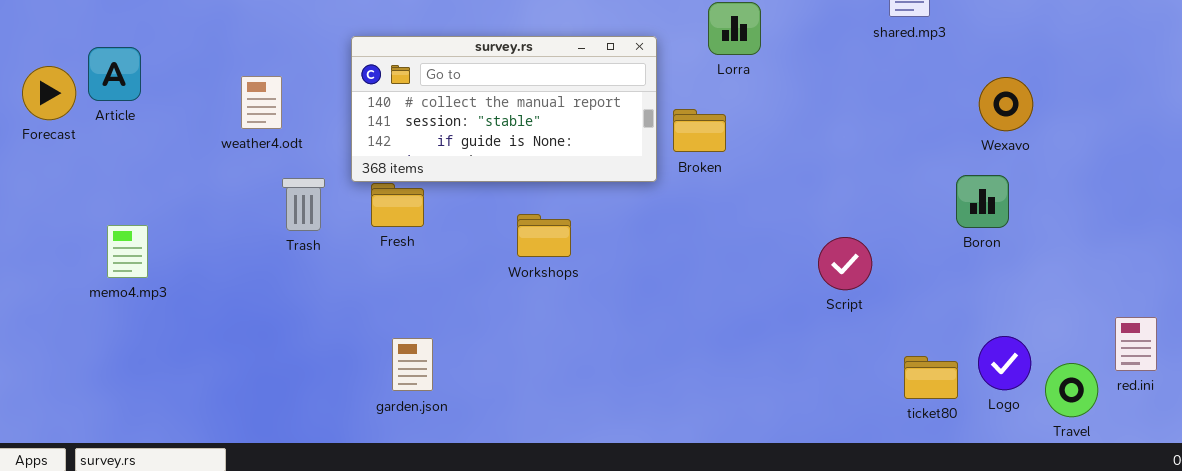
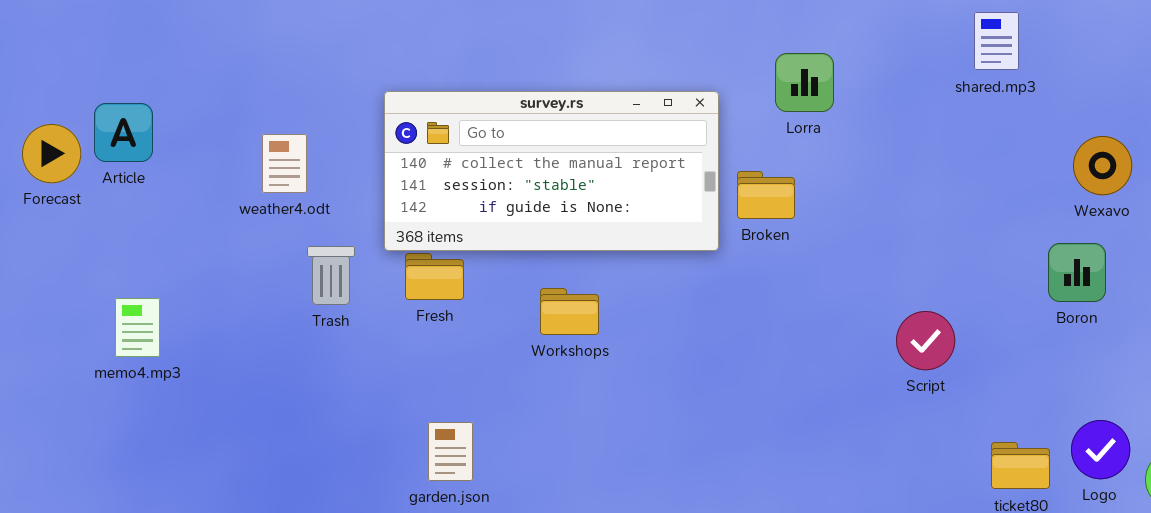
Workshops: [517,214,571,257] -> [540,288,599,335], moved

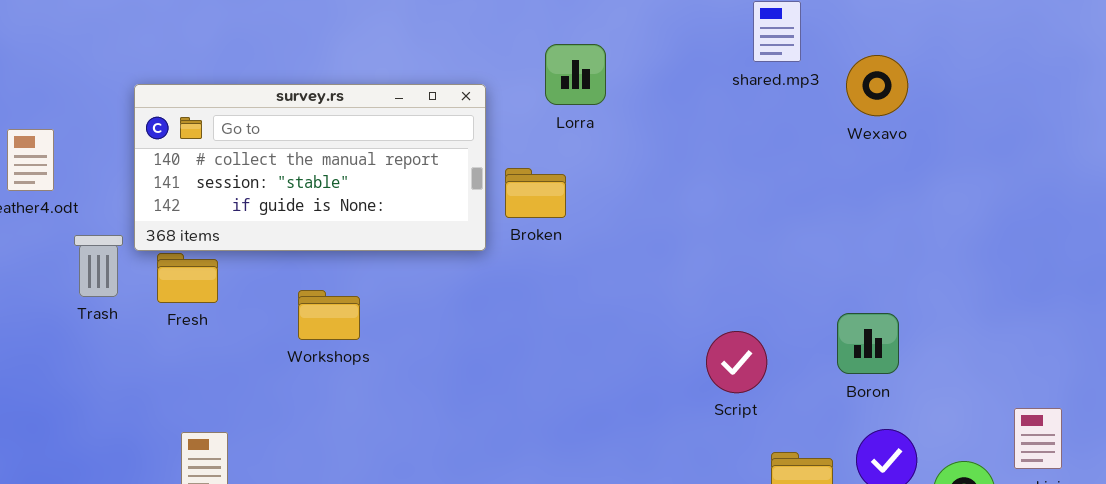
Wexavo: [1073,136,1132,195] -> [846,55,908,116], moved
Boron: [1048,243,1106,302] -> [837,313,899,374], moved
Trash: [307,246,355,305] -> [74,235,123,297], moved
Script: [896,311,955,370] -> [706,331,767,393], moved

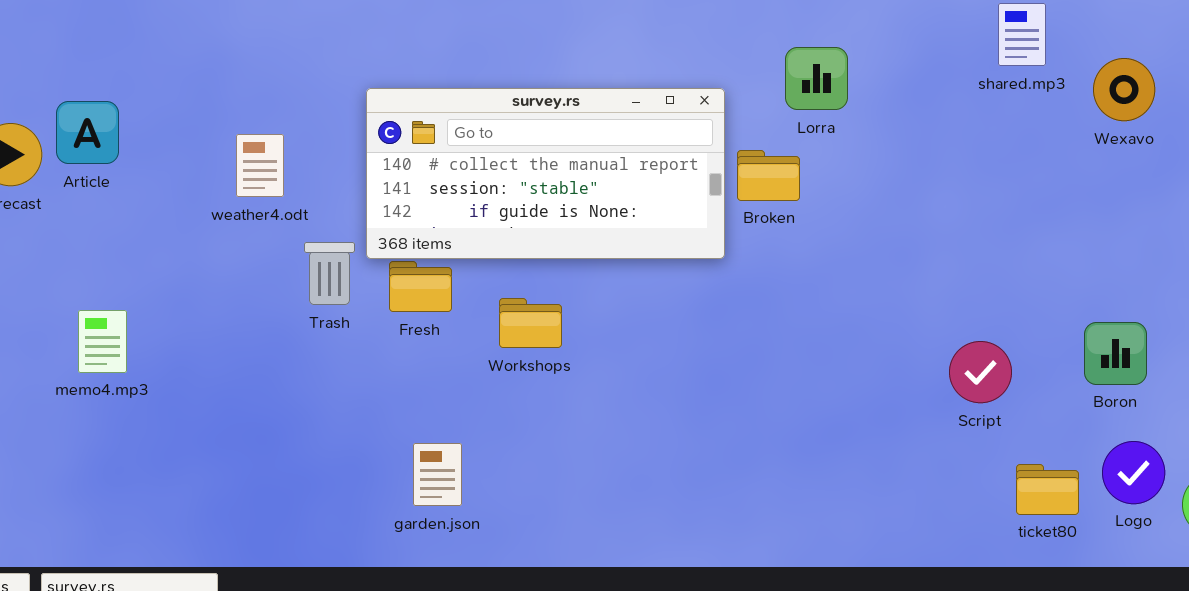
Broken: [505,168,566,218] -> [737,150,800,201], moved
Workshops: [298,290,360,340] -> [499,298,562,348], moved

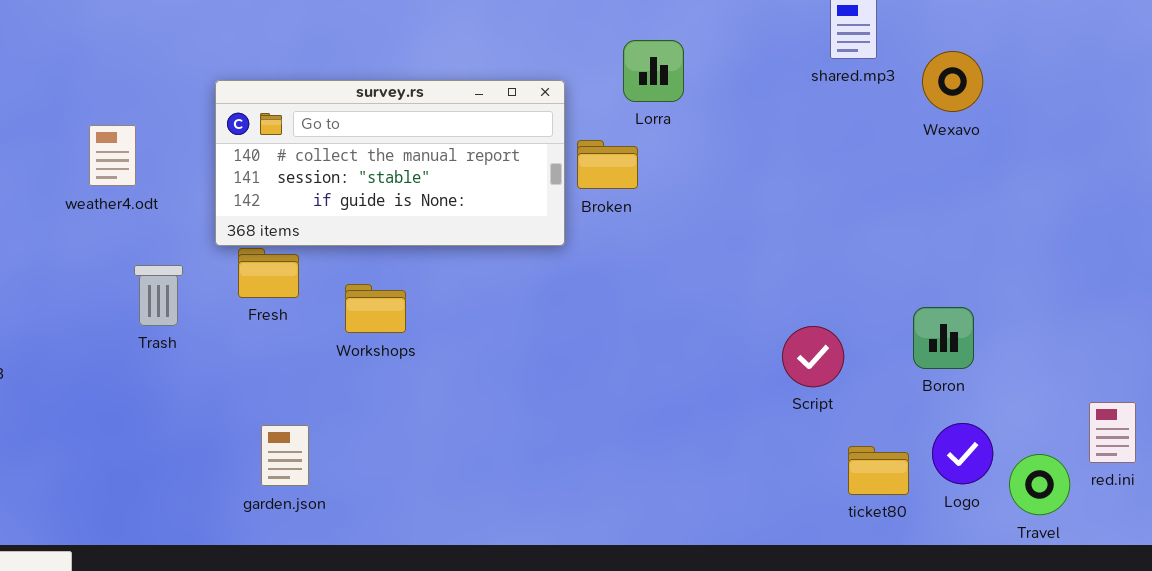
Trash: [304,242,355,305] -> [134,265,183,326], moved

